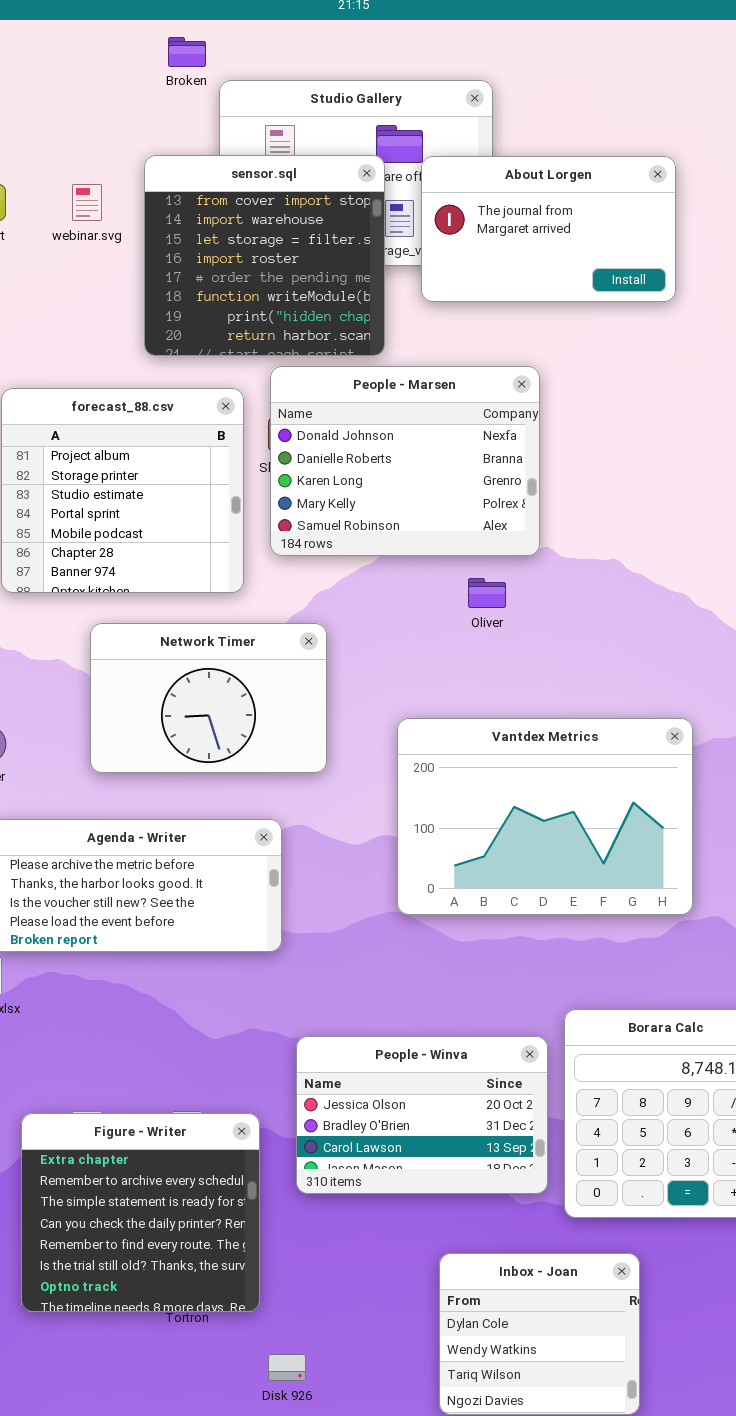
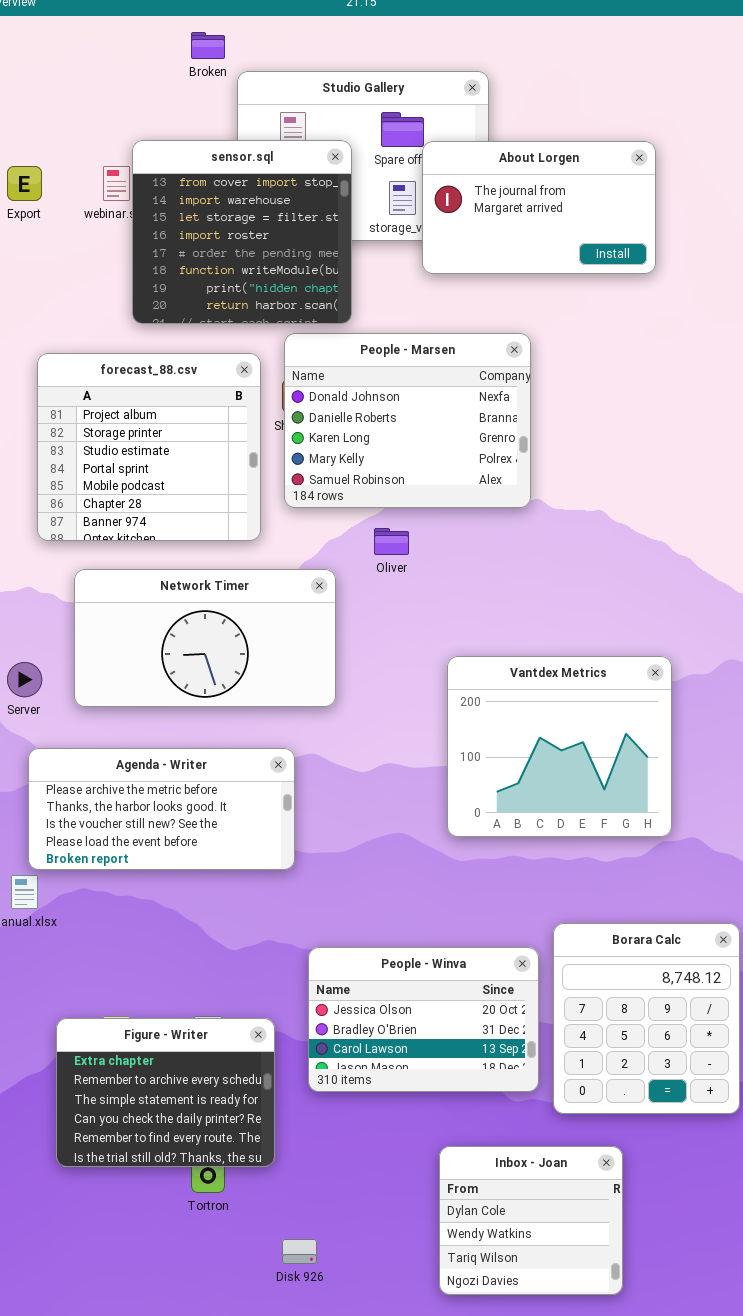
sensor.sql: [144,155,385,356] -> [132,140,352,324], moved
Oliver: [468,578,506,608] -> [374,528,409,555], moved
Network Timer: [90,623,327,773] -> [74,569,336,707], resized
Vantdex Metrics: [397,718,693,915] -> [447,656,672,837], resized
Figure - Writer: [21,1113,260,1312] -> [56,1018,275,1167], resized

